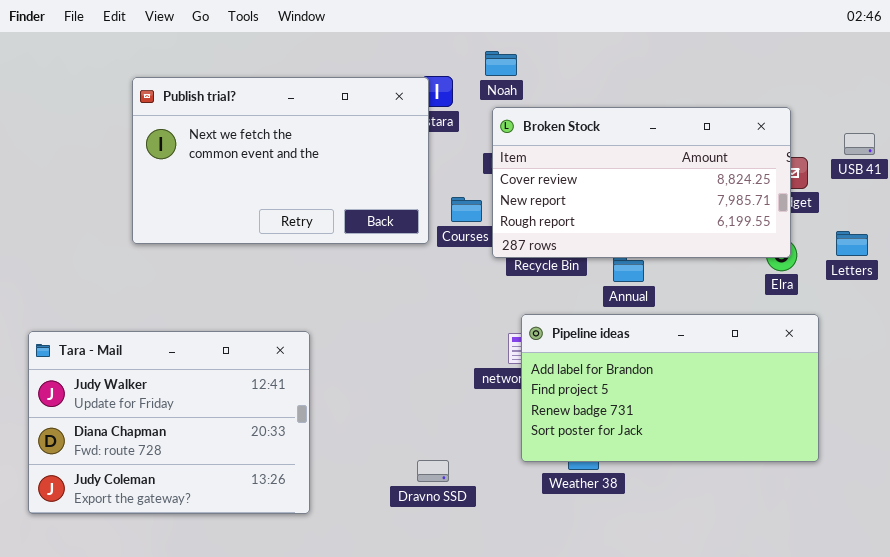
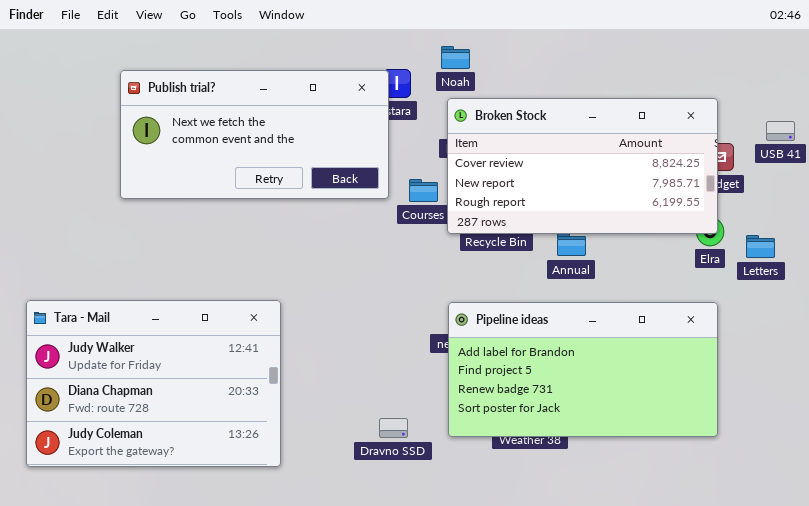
Publish trial?: [132,77,429,244] -> [120,70,389,199], resized
Letters: [836,231,868,256] -> [746,235,775,258], moved
Pipeline ideas: [521,314,819,462] -> [448,302,718,437], moved

